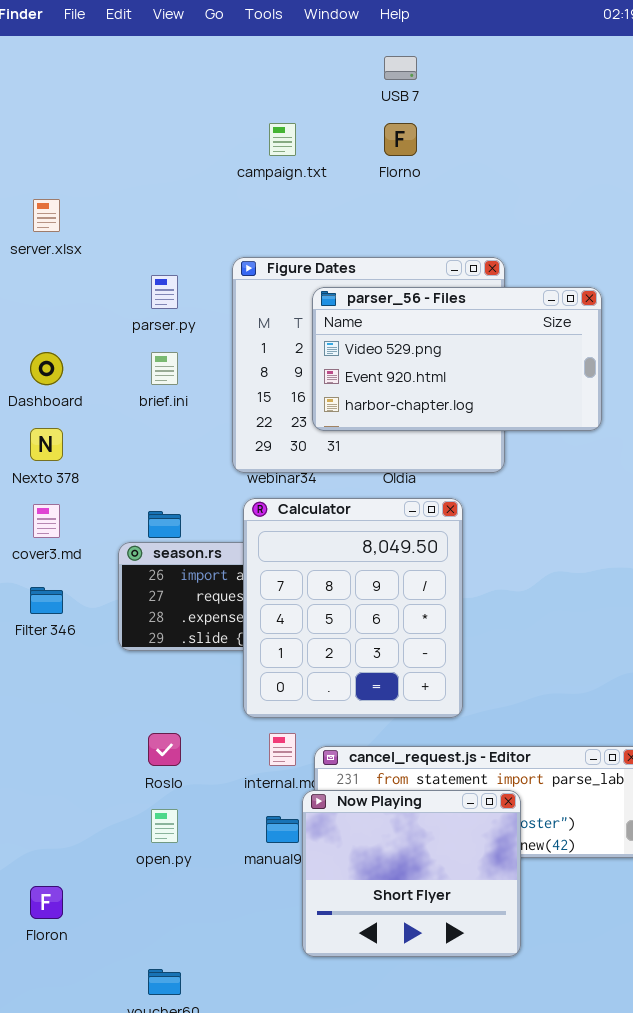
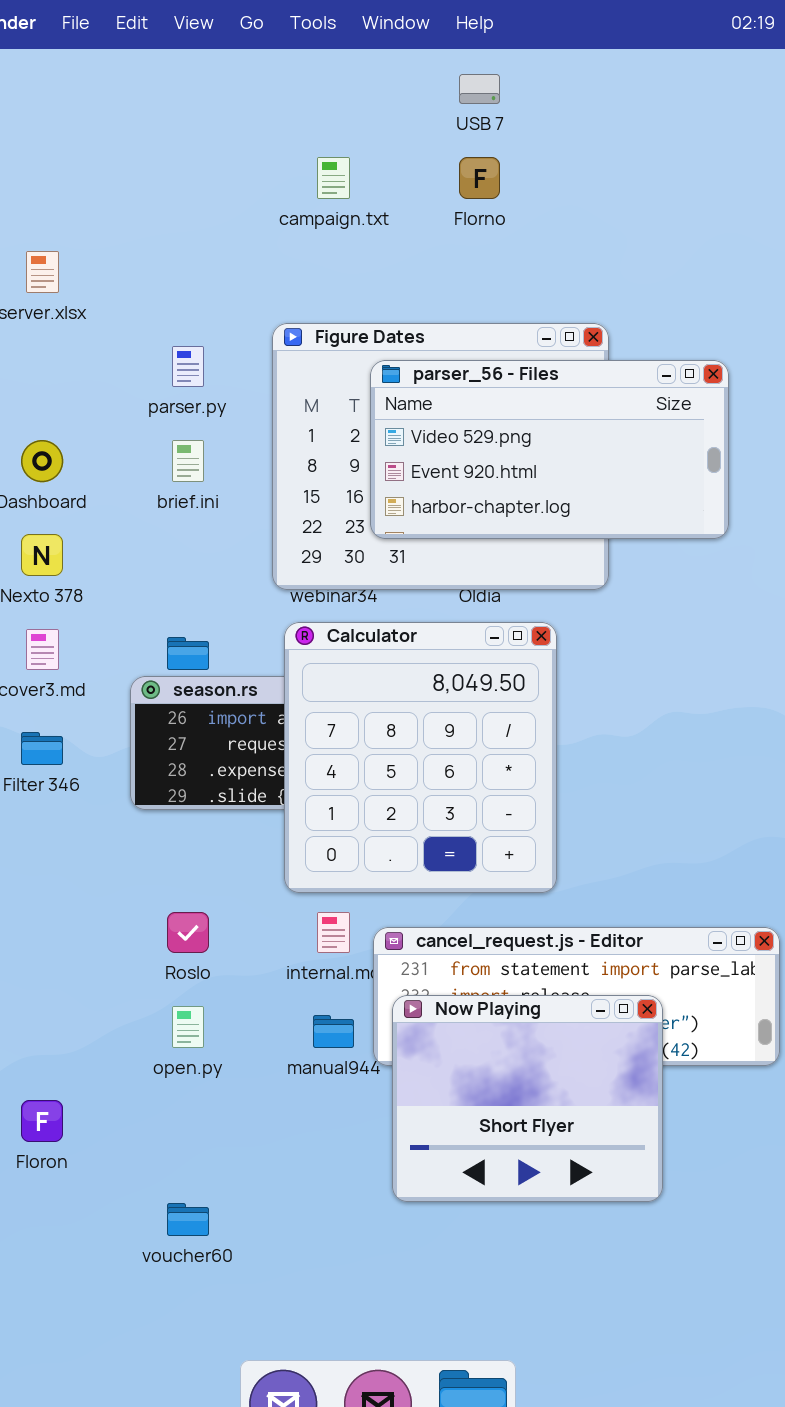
Now Playing: [302,790,521,957] -> [392,995,663,1202], moved

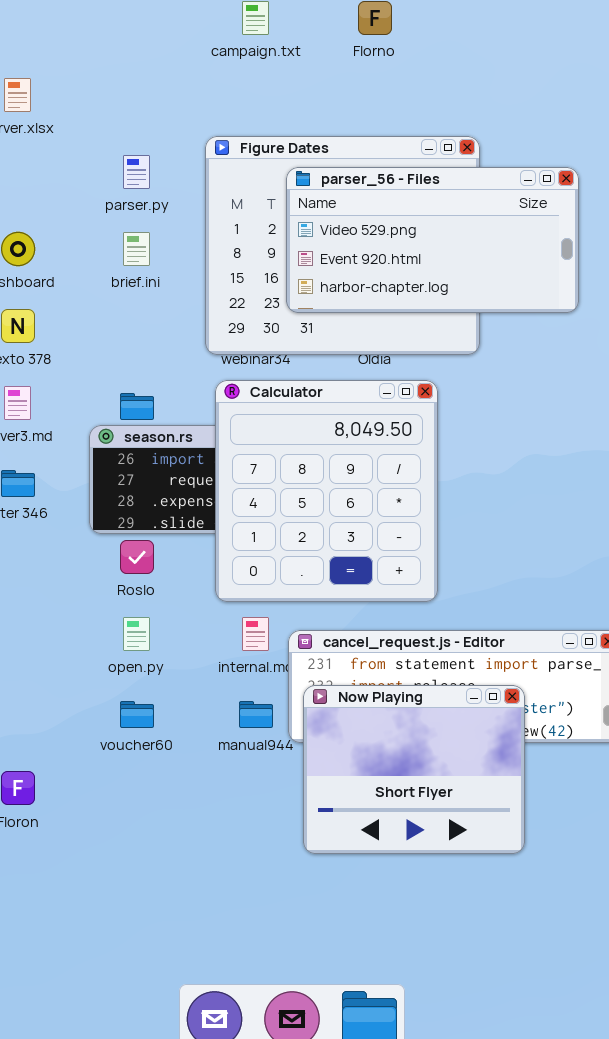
Roslo: [167,912,209,953] -> [120,540,154,574], moved
open.py: [172,1006,204,1048] -> [123,617,150,651], moved
voucher60: [167,1203,209,1236] -> [120,701,154,728], moved

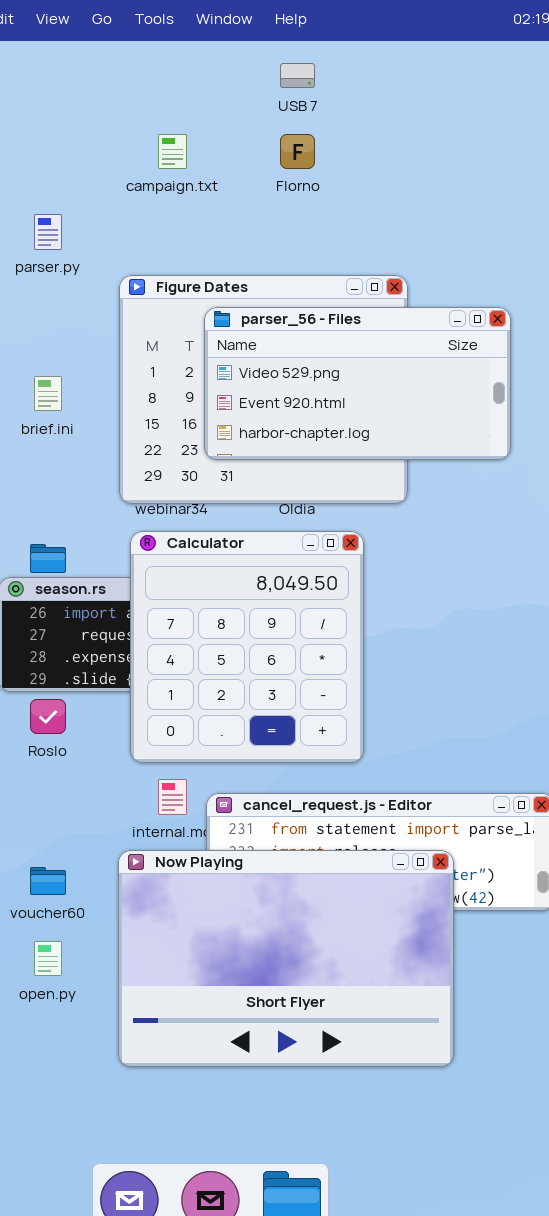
parser.py: [123,155,150,189] -> [34,214,62,250], moved
open.py: [123,617,150,651] -> [34,941,62,976], moved
Now Playing: [303,685,525,854] -> [118,850,454,1067], resized

